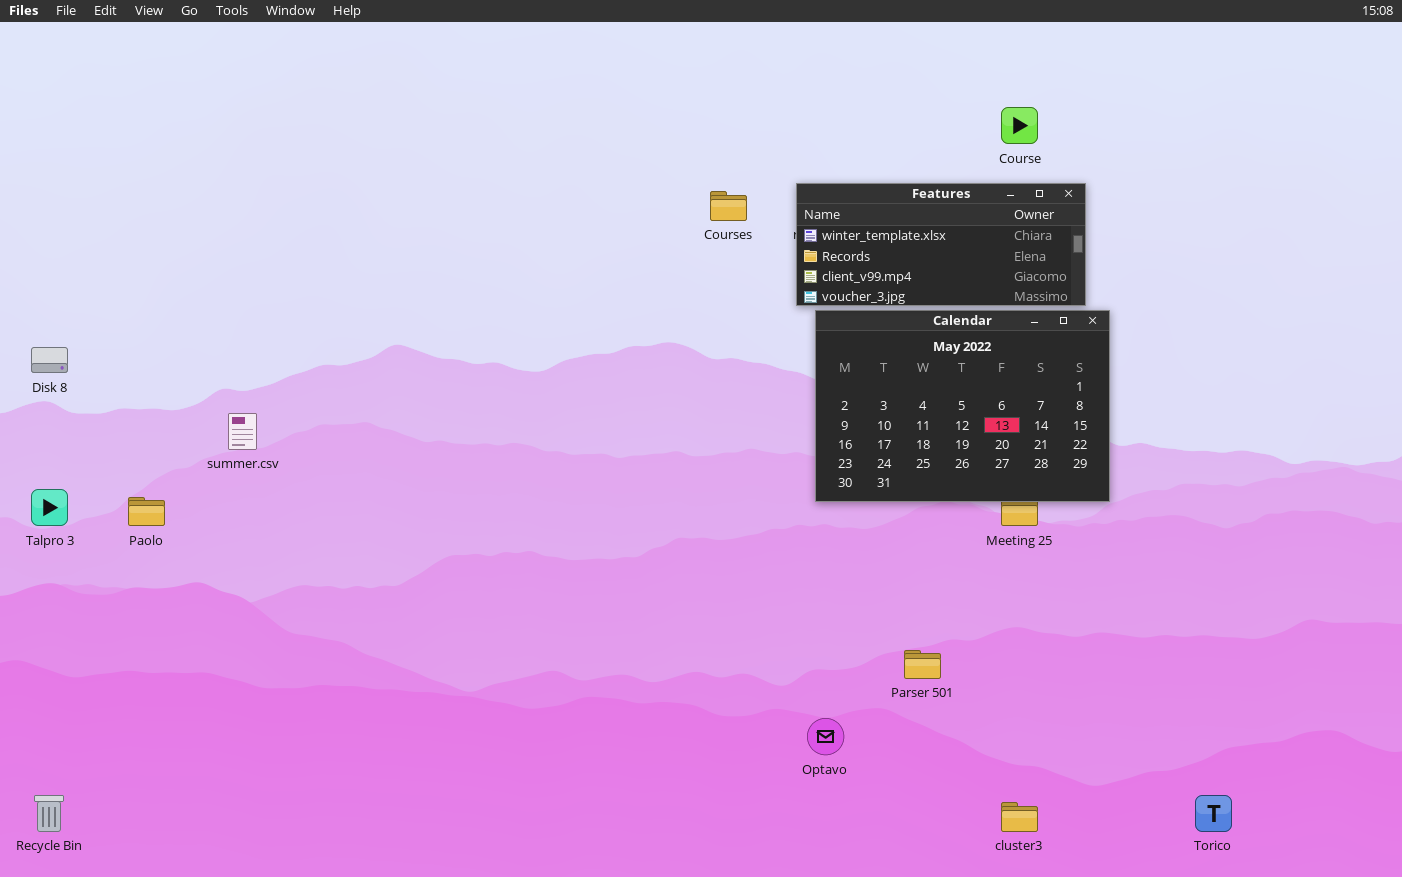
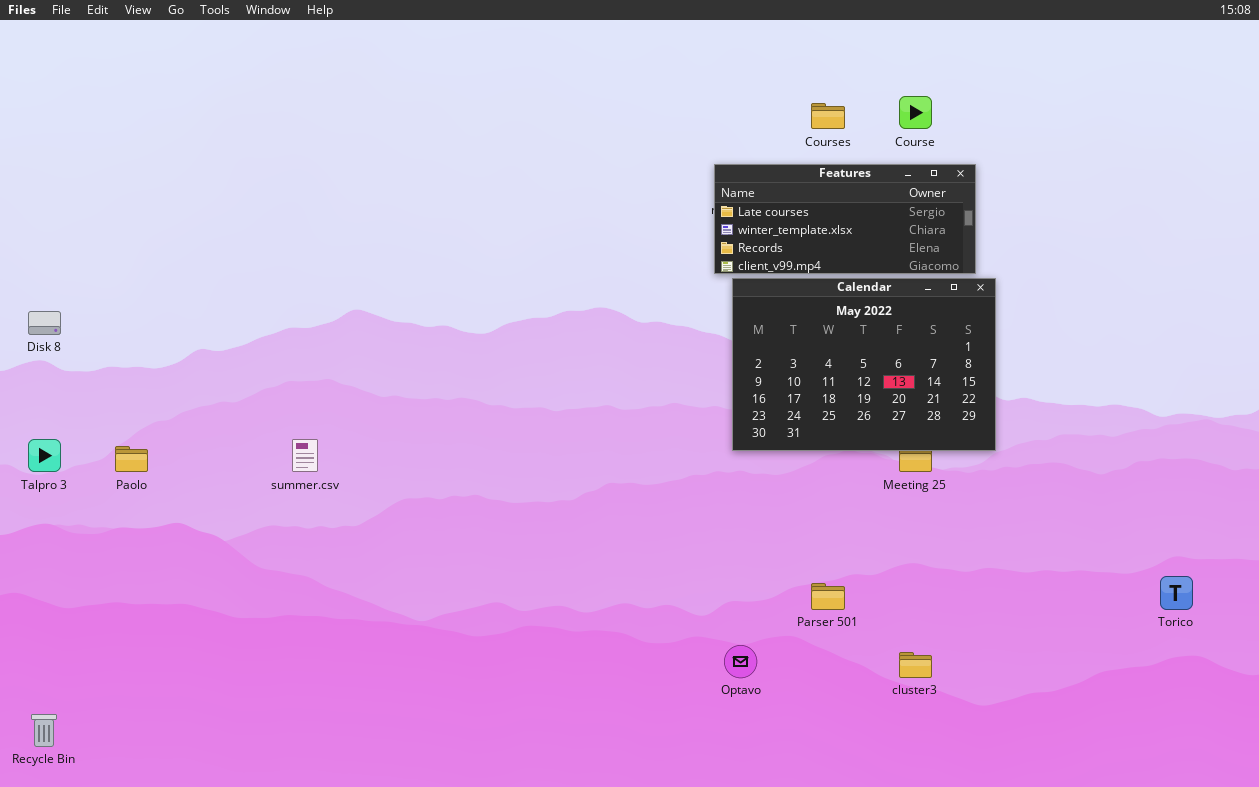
Features: [796,183,1086,306] -> [714,164,976,274], scrolled up 1 row
Courses: [710,191,747,221] -> [811,103,845,129], moved
summer.csv: [228,413,257,450] -> [292,439,318,472], moved
Torico: [1195,795,1232,832] -> [1160,576,1193,610], moved
cluster3: [1001,802,1038,832] -> [899,652,932,678], moved

